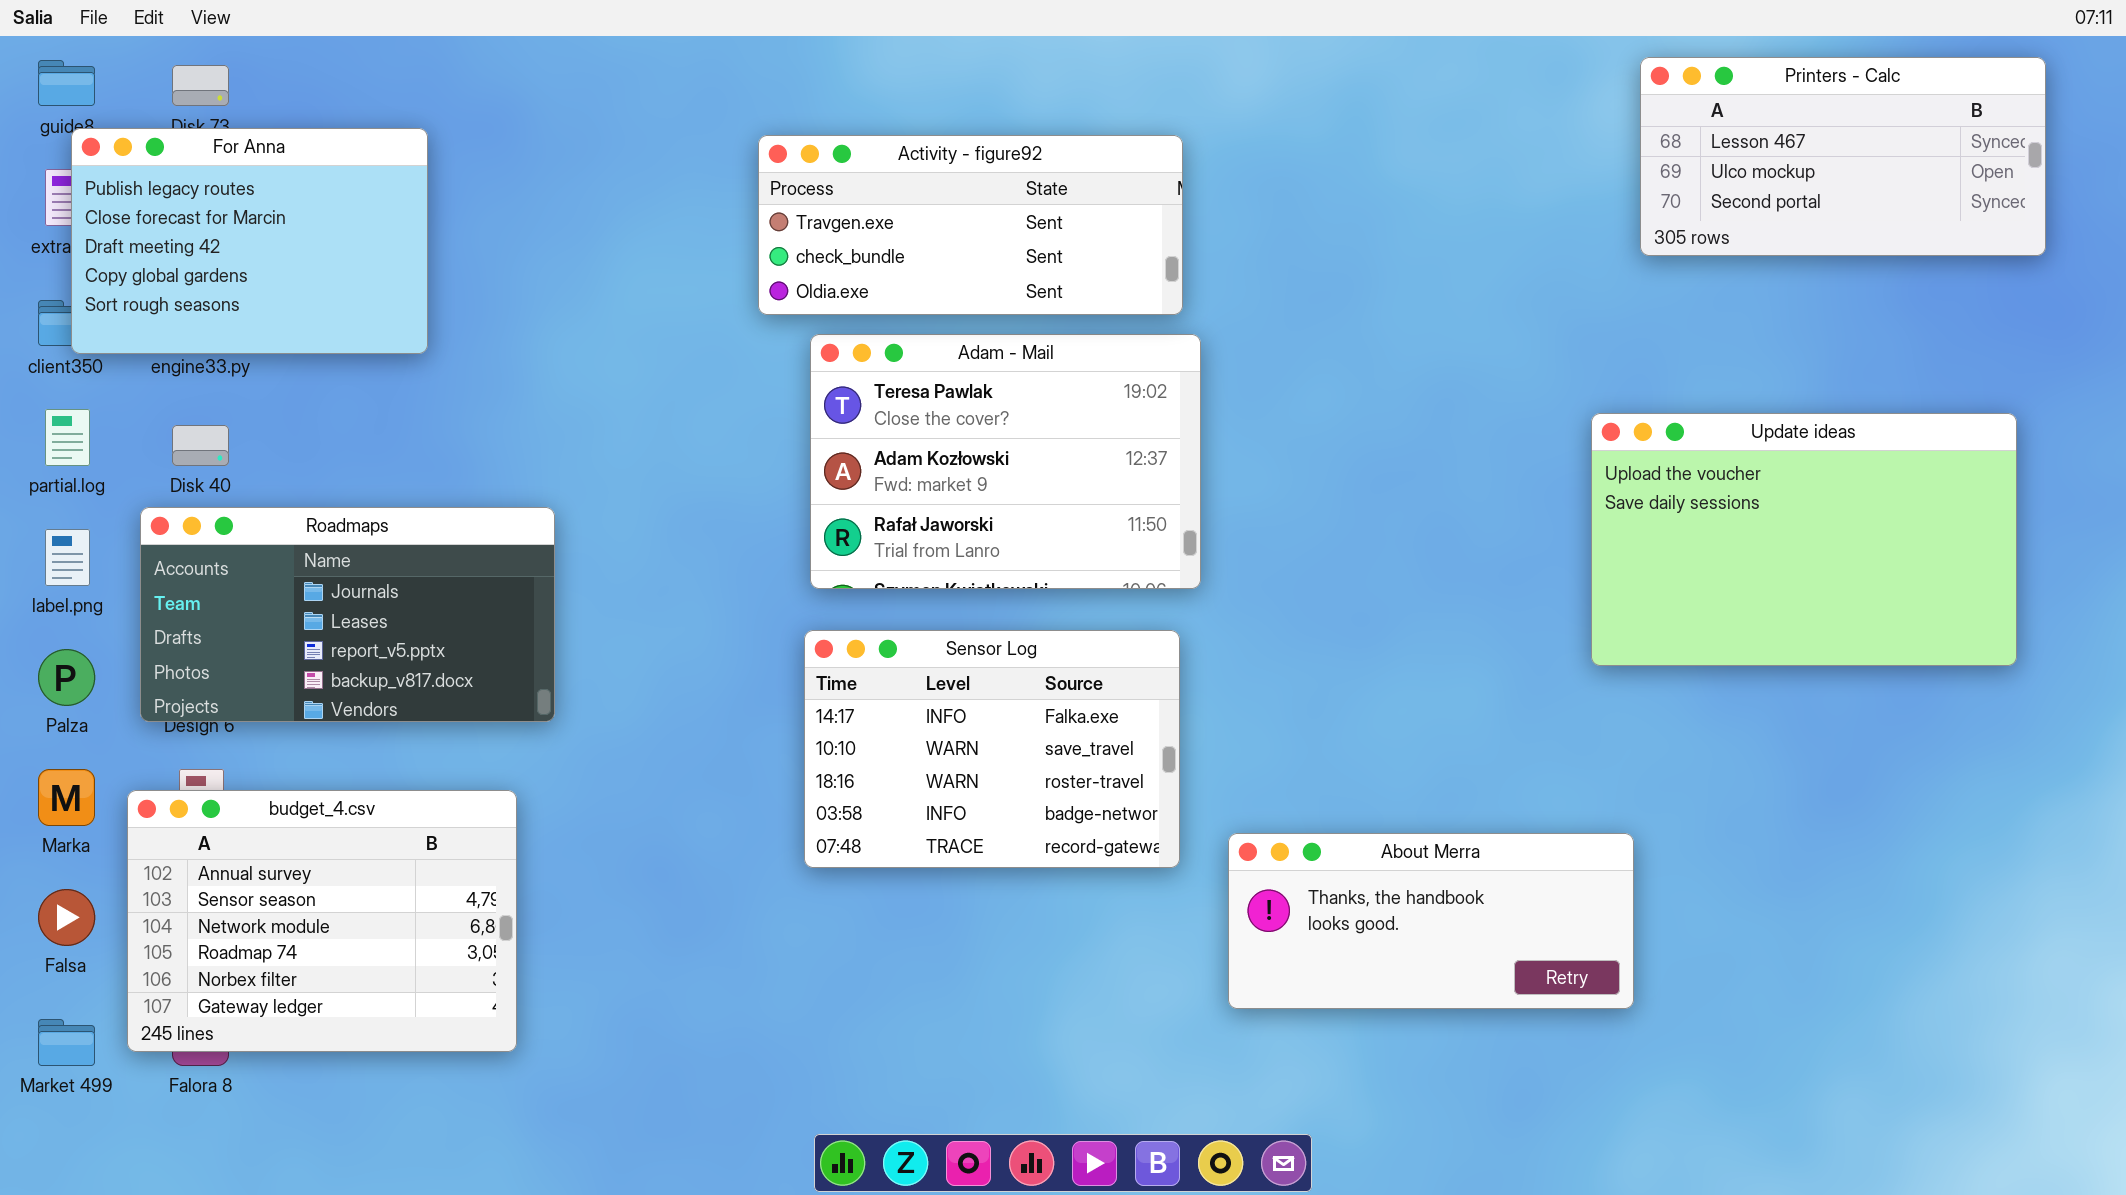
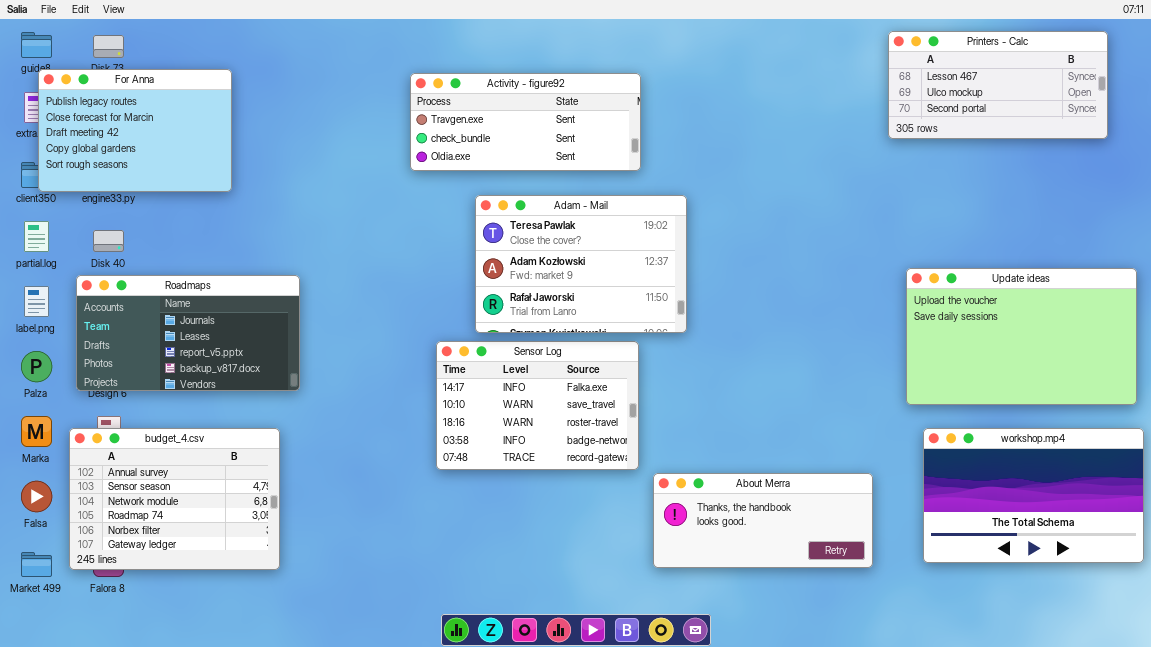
Adam - Mail: [810,334,1201,589] -> [475,195,687,333], moved
Update ideas: [1591,413,2017,666] -> [906,268,1137,405], moved
workshop.mp4: none -> [923,428,1144,563], opened
About Merra: [1228,833,1634,1009] -> [653,473,873,568], moved

